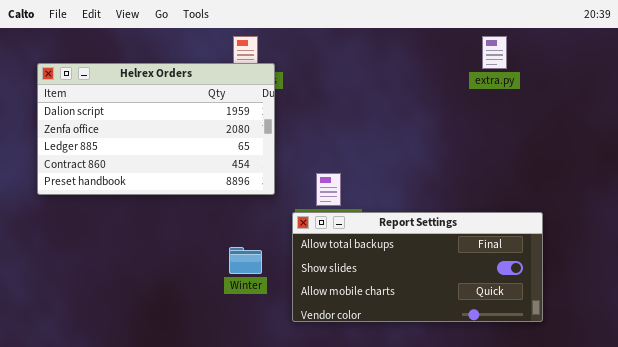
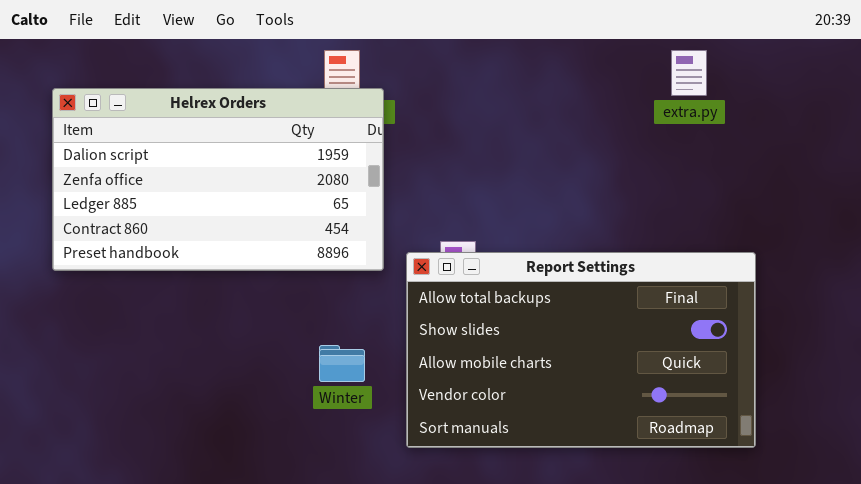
Report Settings: [292,212,543,322] -> [406,252,756,448], resized

